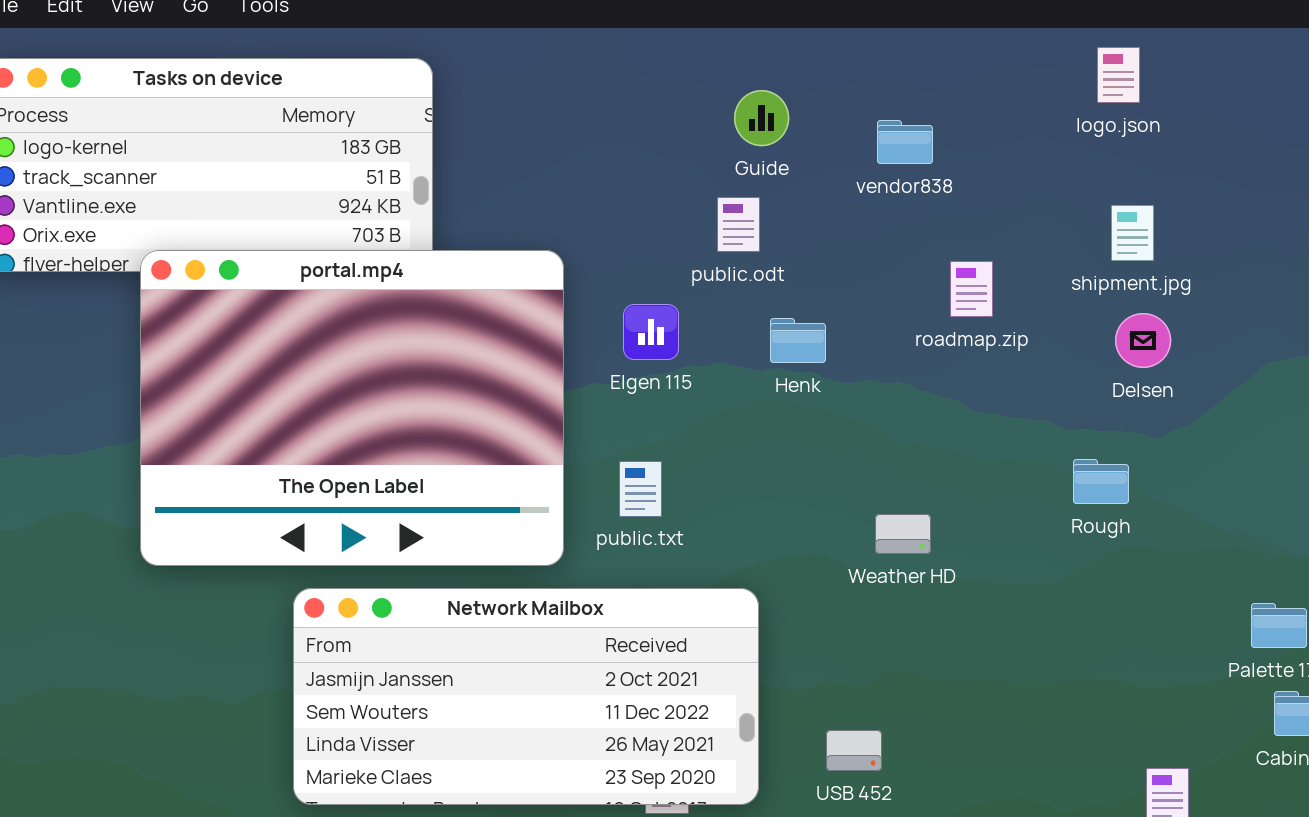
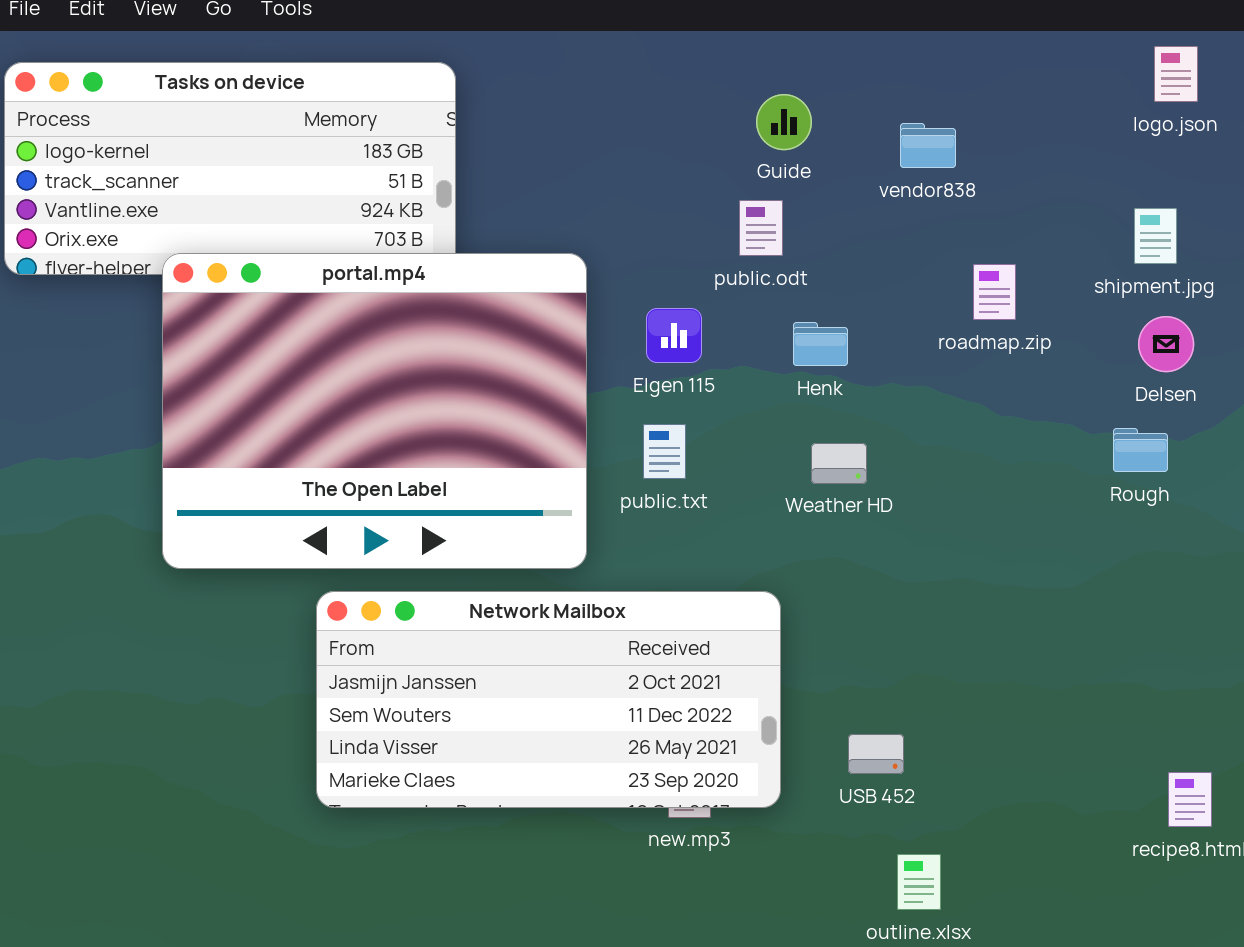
logo.json: [1097,47,1140,103] -> [1154,46,1198,102], moved
Rough: [1073,459,1129,504] -> [1113,428,1168,472], moved
public.txt: [619,461,662,517] -> [643,424,686,479], moved
Weather HD: [875,514,931,554] -> [811,443,867,484], moved

